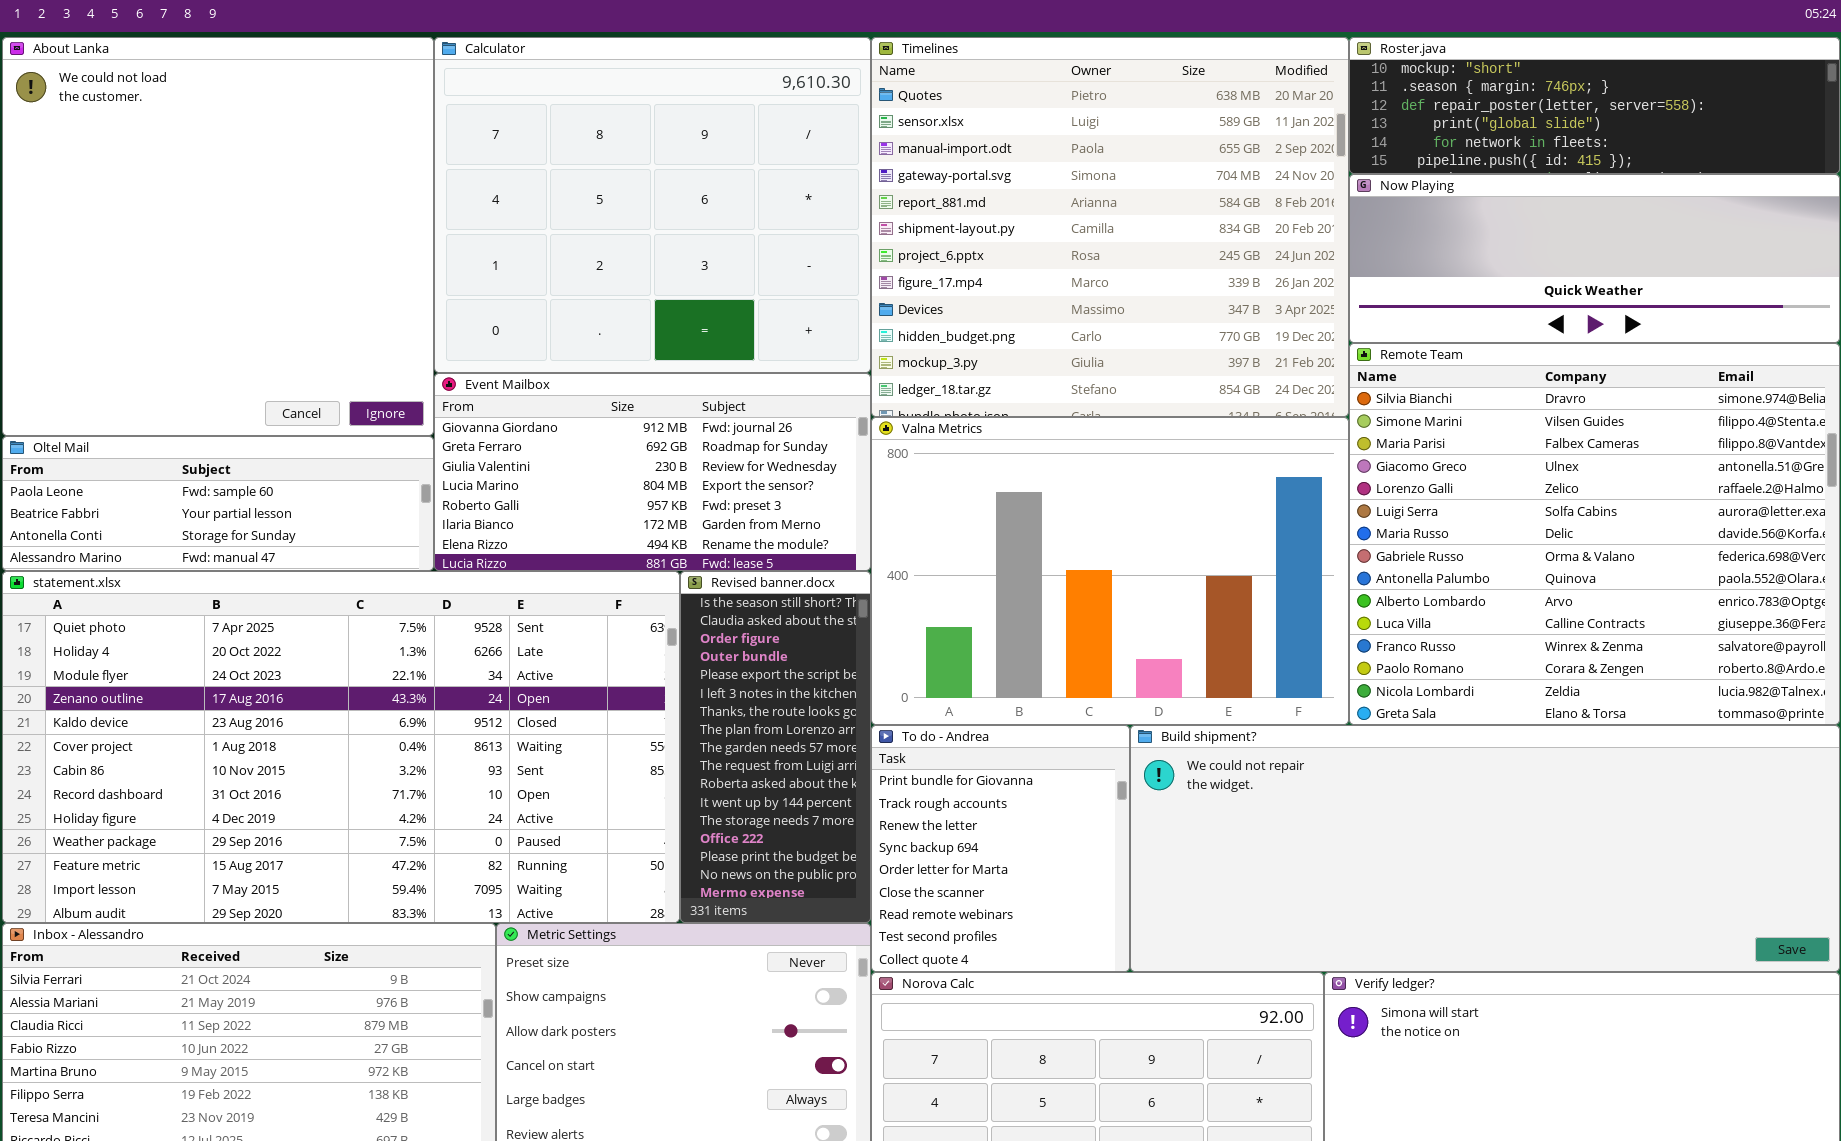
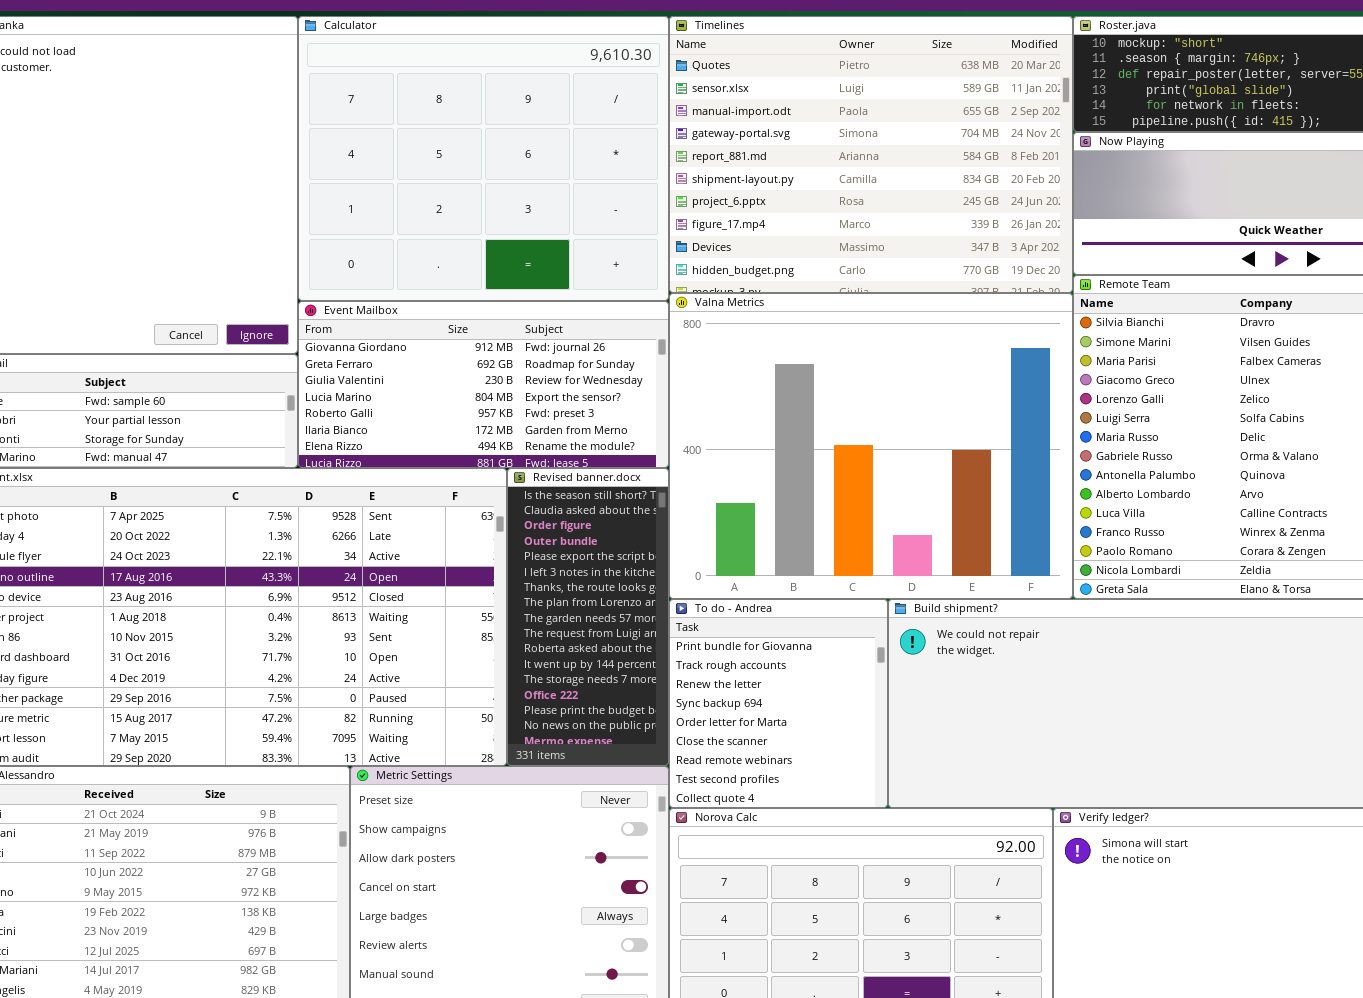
Timelines: [871,37,1349,417] -> [669,16,1073,293], resized
Valna Metrics: [871,417,1349,725] -> [669,293,1073,599], resized

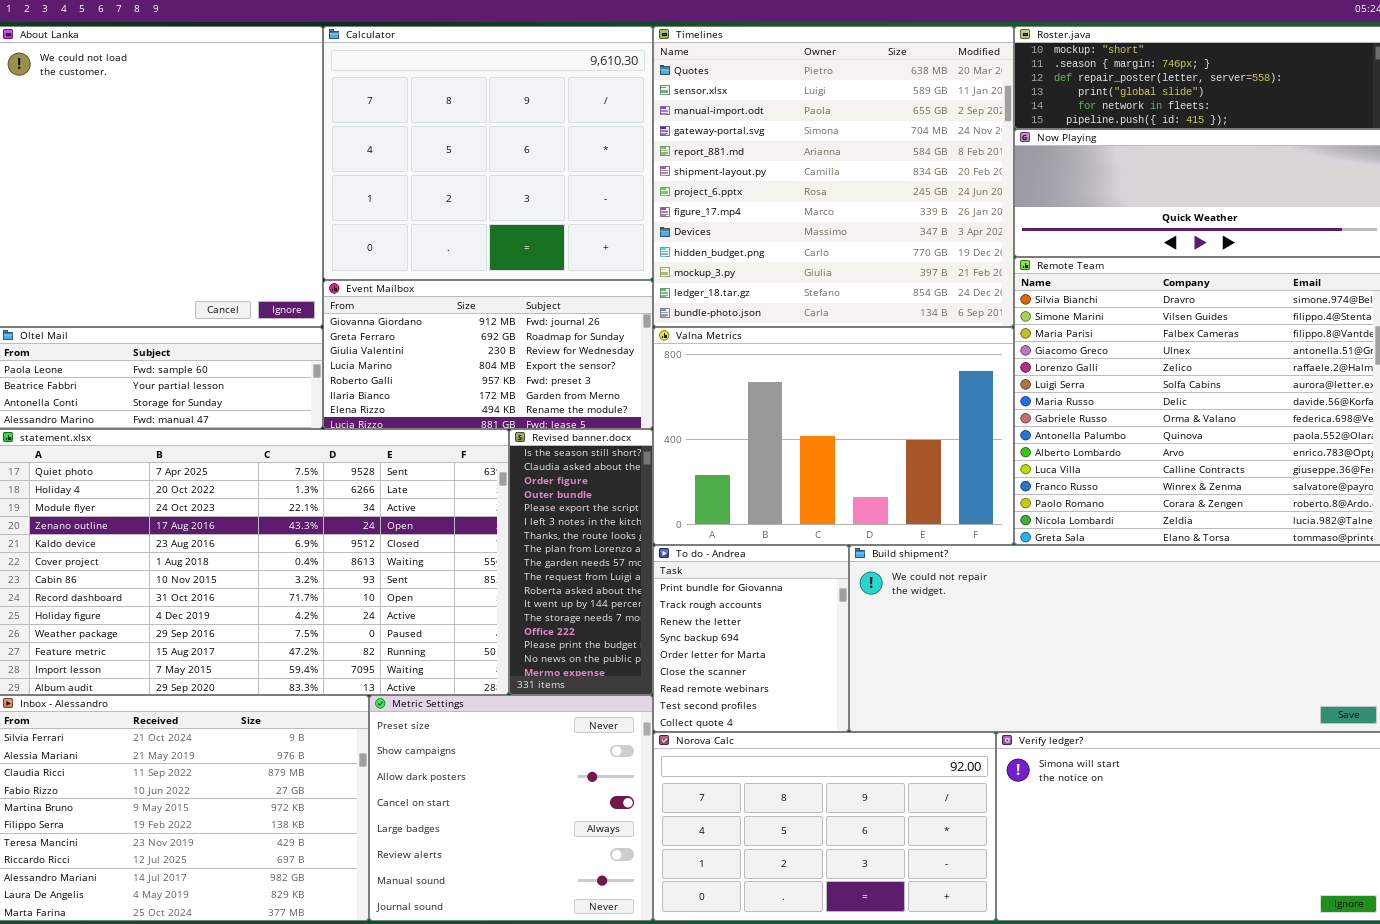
Timelines: [669,16,1073,293] -> [653,26,1014,327], resized
Valna Metrics: [669,293,1073,599] -> [653,327,1014,545], resized

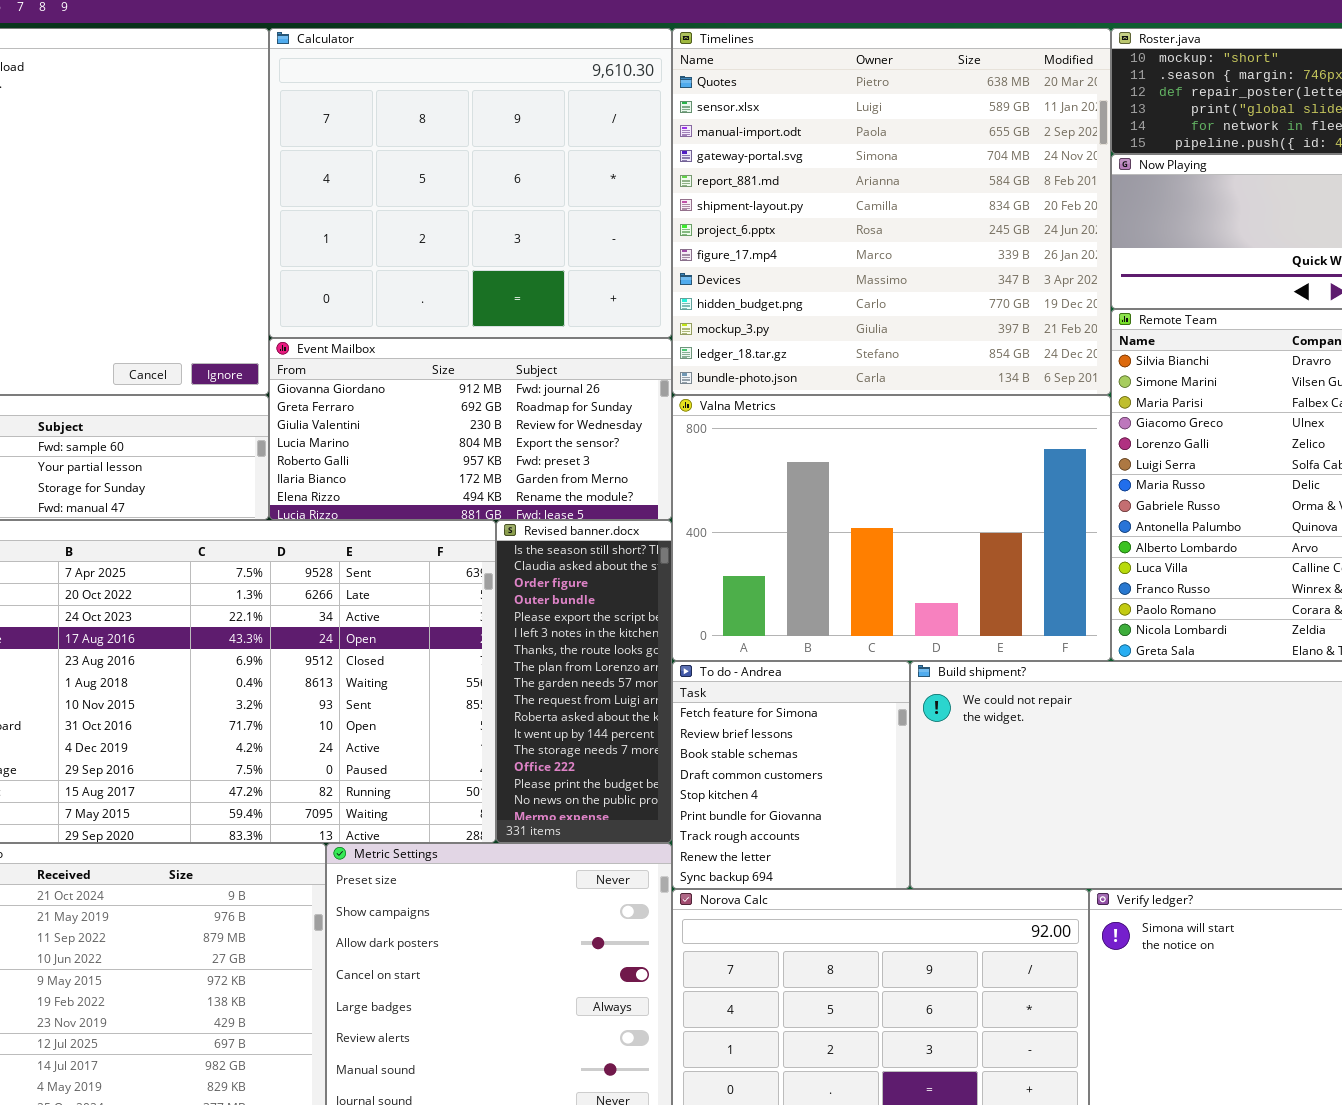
To do - Andrea: [653,545,849,732] -> [672,661,910,889], scrolled up 5 rows

